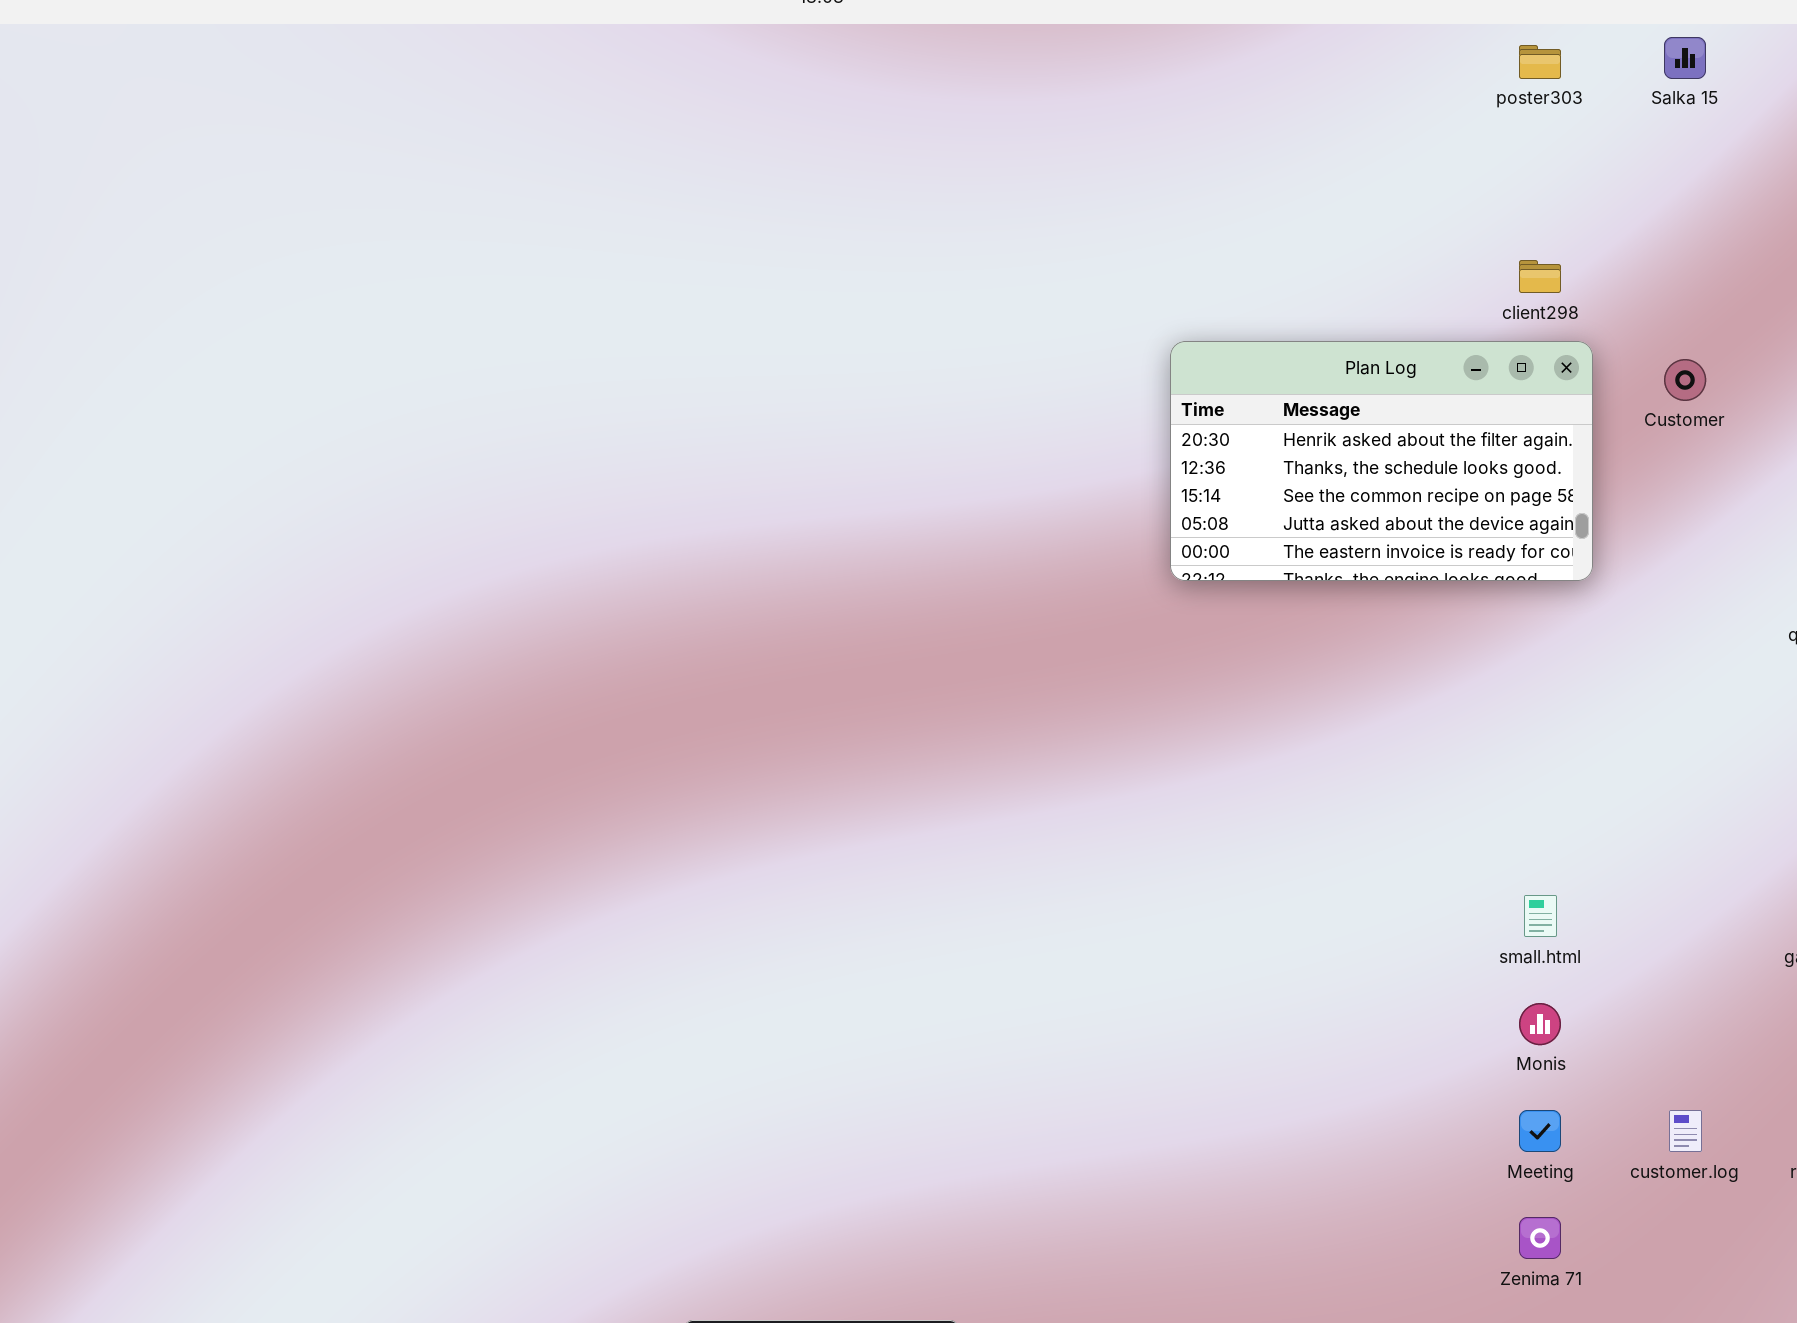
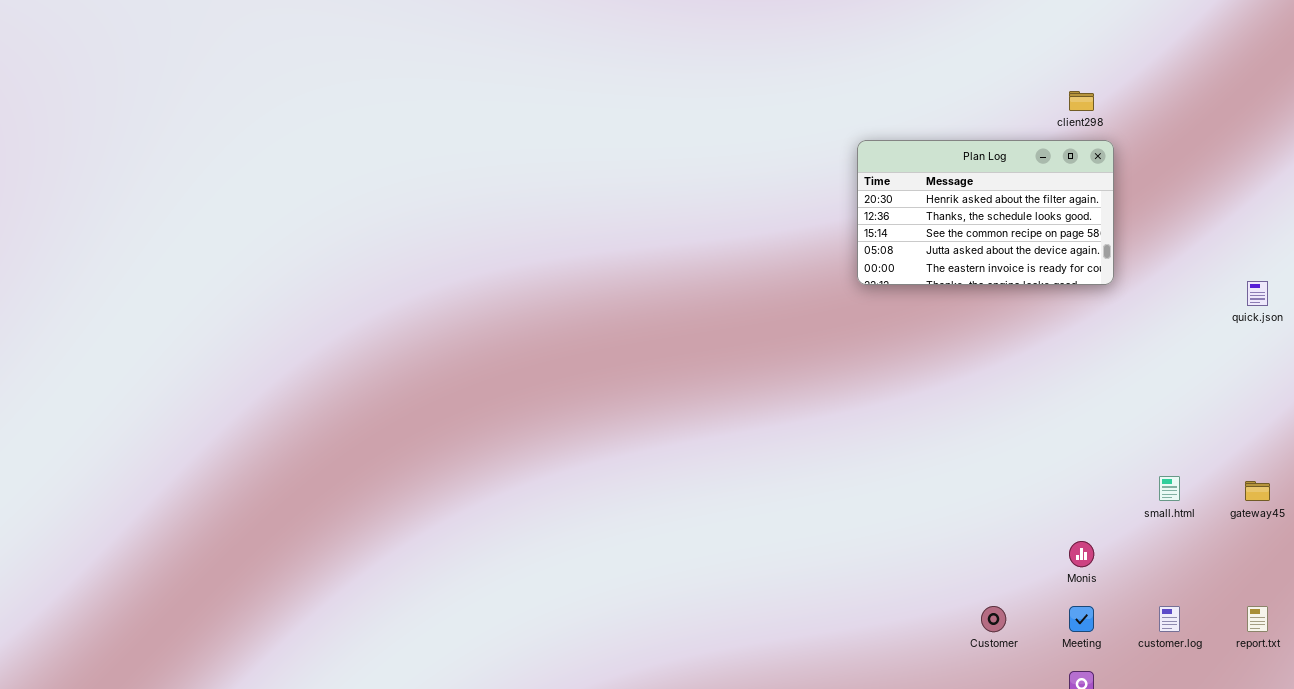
Customer: [1664,359,1706,401] -> [981,606,1006,632], moved
small.html: [1524,895,1557,937] -> [1159,476,1180,501], moved

